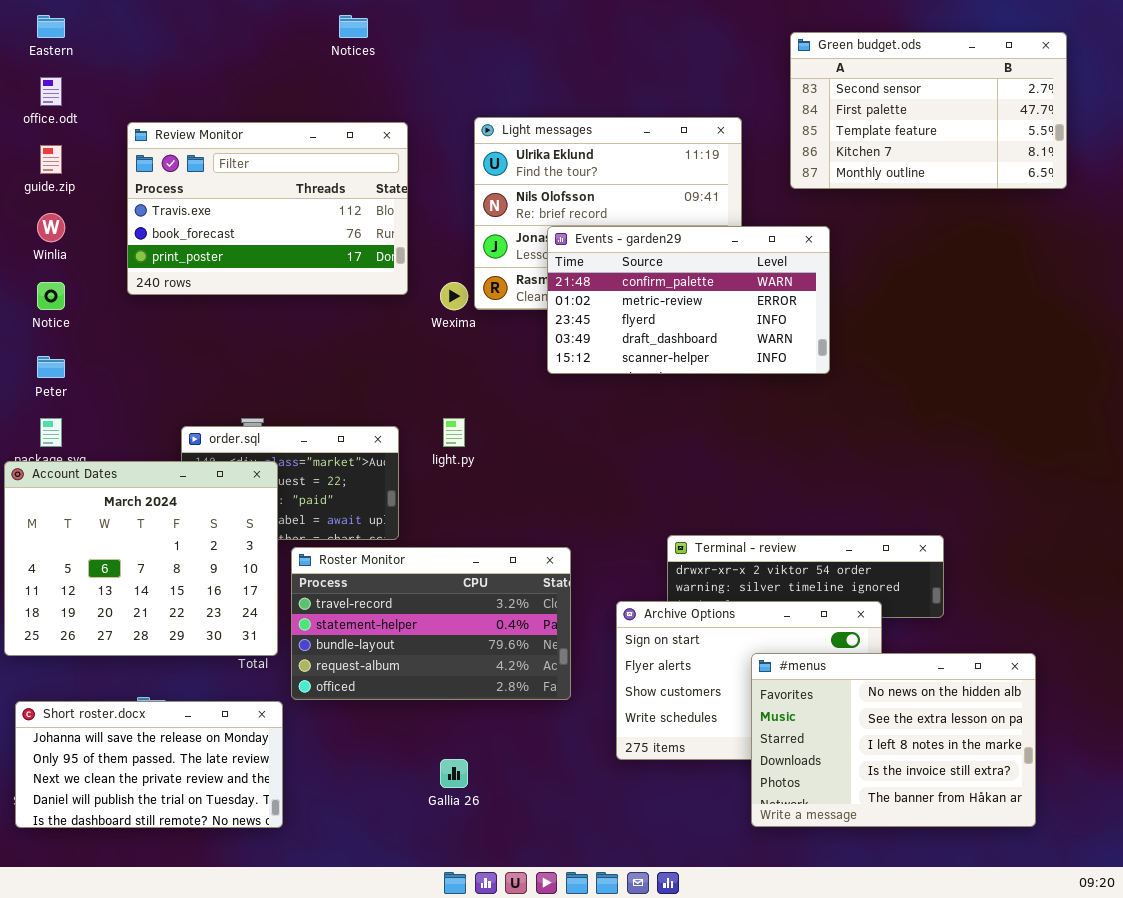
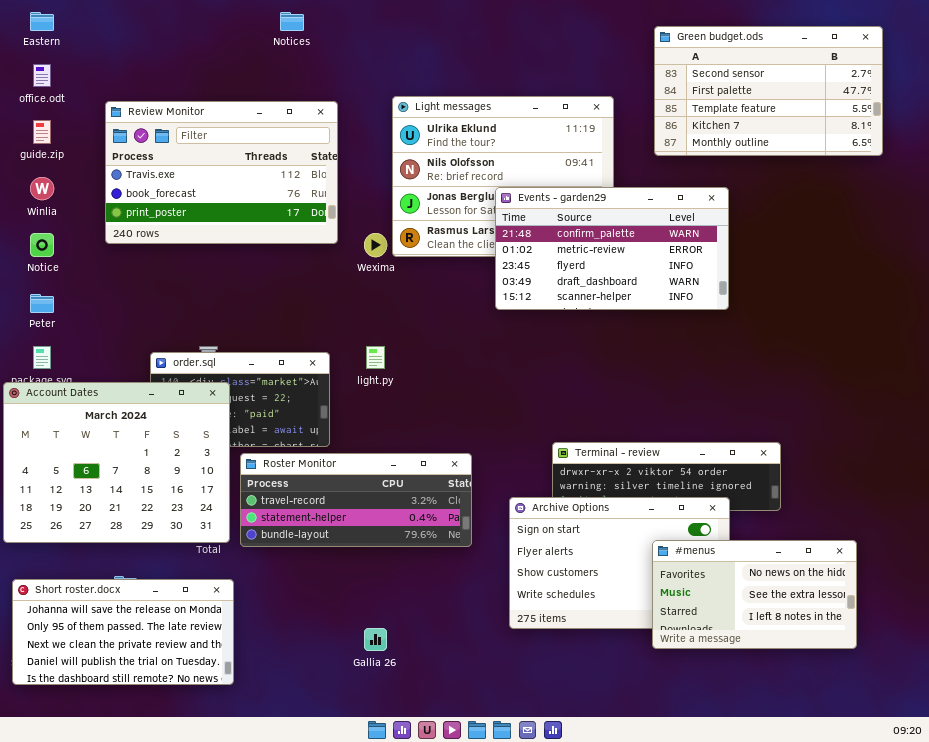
Events - garden29: [547,226,830,374] -> [495,187,729,310], moved
Roster Monitor: [291,547,571,700] -> [240,453,472,547], resized
#menus: [751,653,1036,827] -> [652,540,857,649], resized

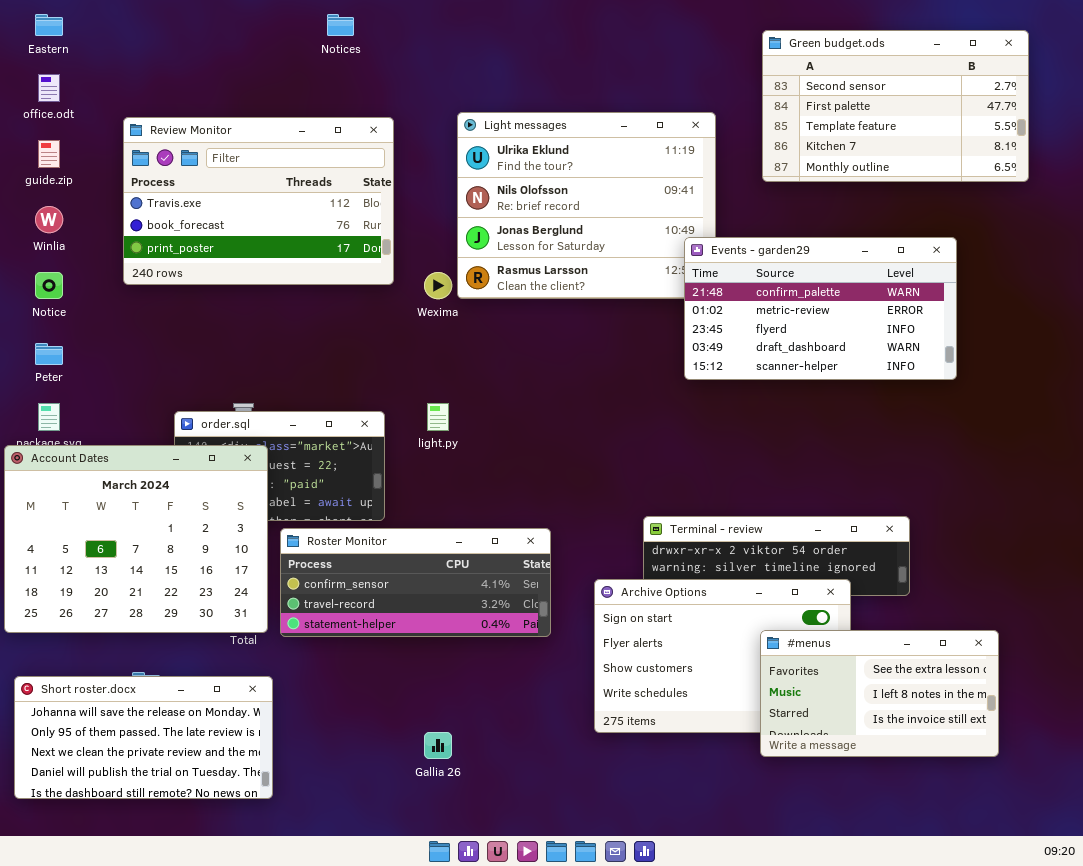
Events - garden29: [495,187,729,310] -> [684,237,957,380], moved
Roster Monitor: [240,453,472,547] -> [280,528,551,637], scrolled up 1 row
#menus: [652,540,857,649] -> [760,630,999,757], scrolled down 1 row

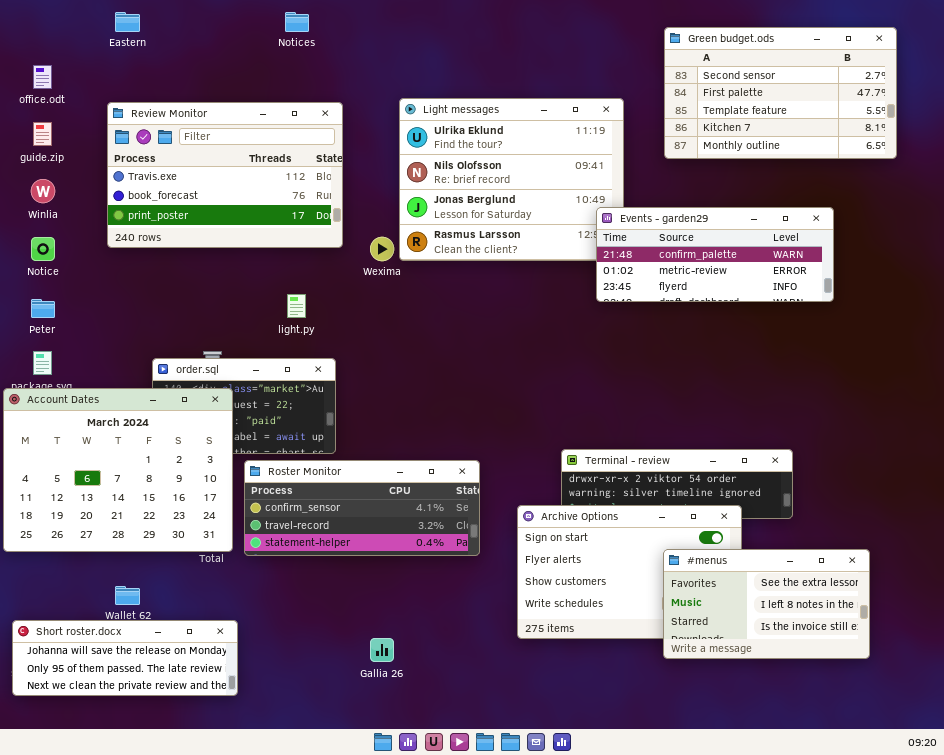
Eastern: [35,14,63,36] -> [115,12,140,32], moved
Events - garden29: [684,237,957,380] -> [596,207,834,302], resized
light.py: [427,403,449,431] -> [287,294,306,318], moved
Short roster.docx: [14,676,273,799] -> [12,620,238,696], resized

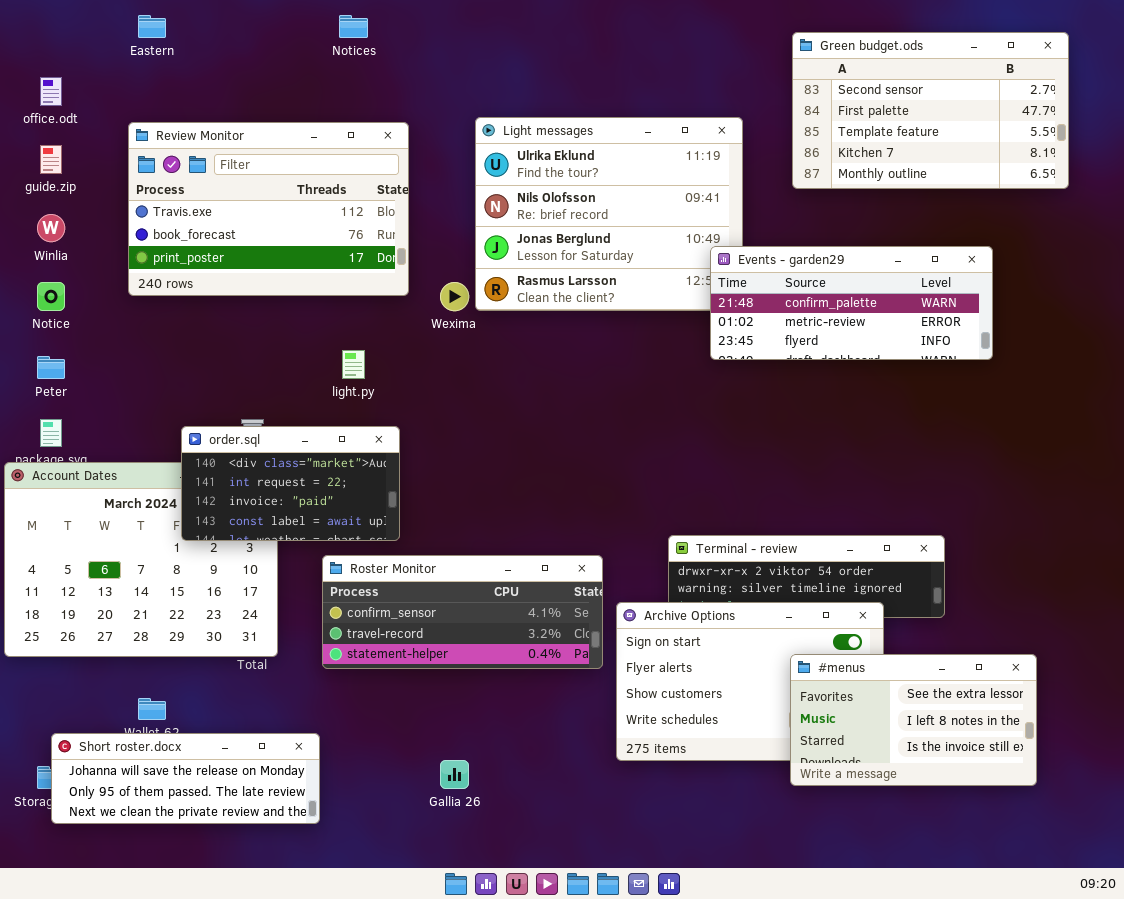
order.sql: [152,358,336,454] -> [181,426,400,541], raised
Roster Monitor: [244,460,480,556] -> [322,555,603,669], moved
Short roster.docx: [12,620,238,696] -> [51,733,320,824], moved

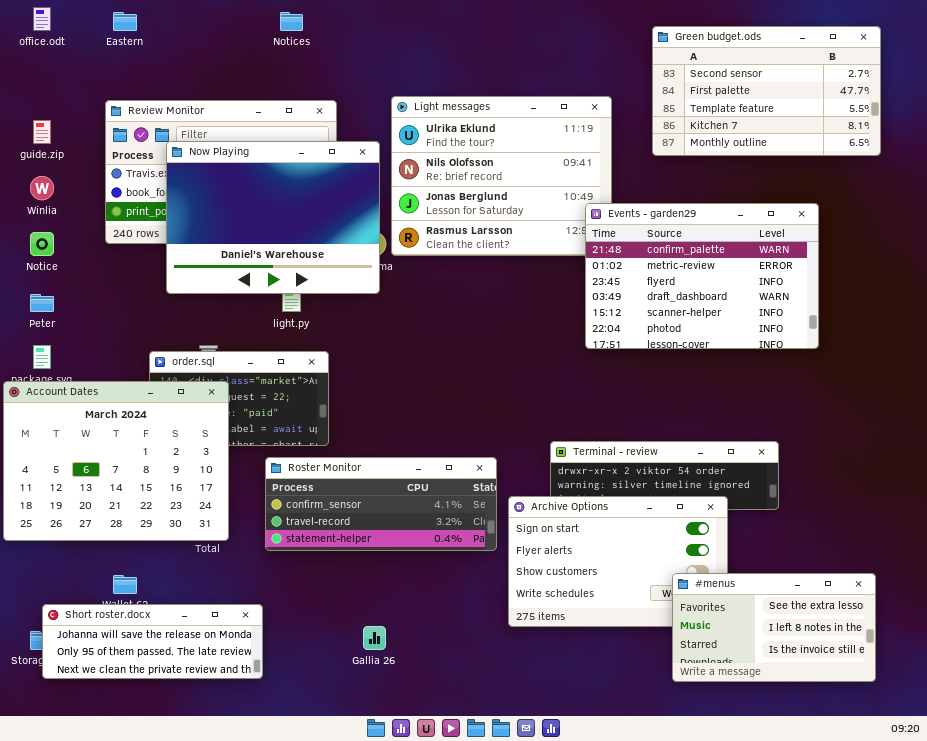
office.odt: [40,77,62,106] -> [33,7,51,31], moved
Now Playing: none -> [166,141,380,294], opened
Events - garden29: [710,246,993,360] -> [585,203,819,349], resized
Account Dates: [4,462,278,657] -> [3,381,229,541], raised
#menus: [790,654,1037,786] -> [672,573,876,682], moved

